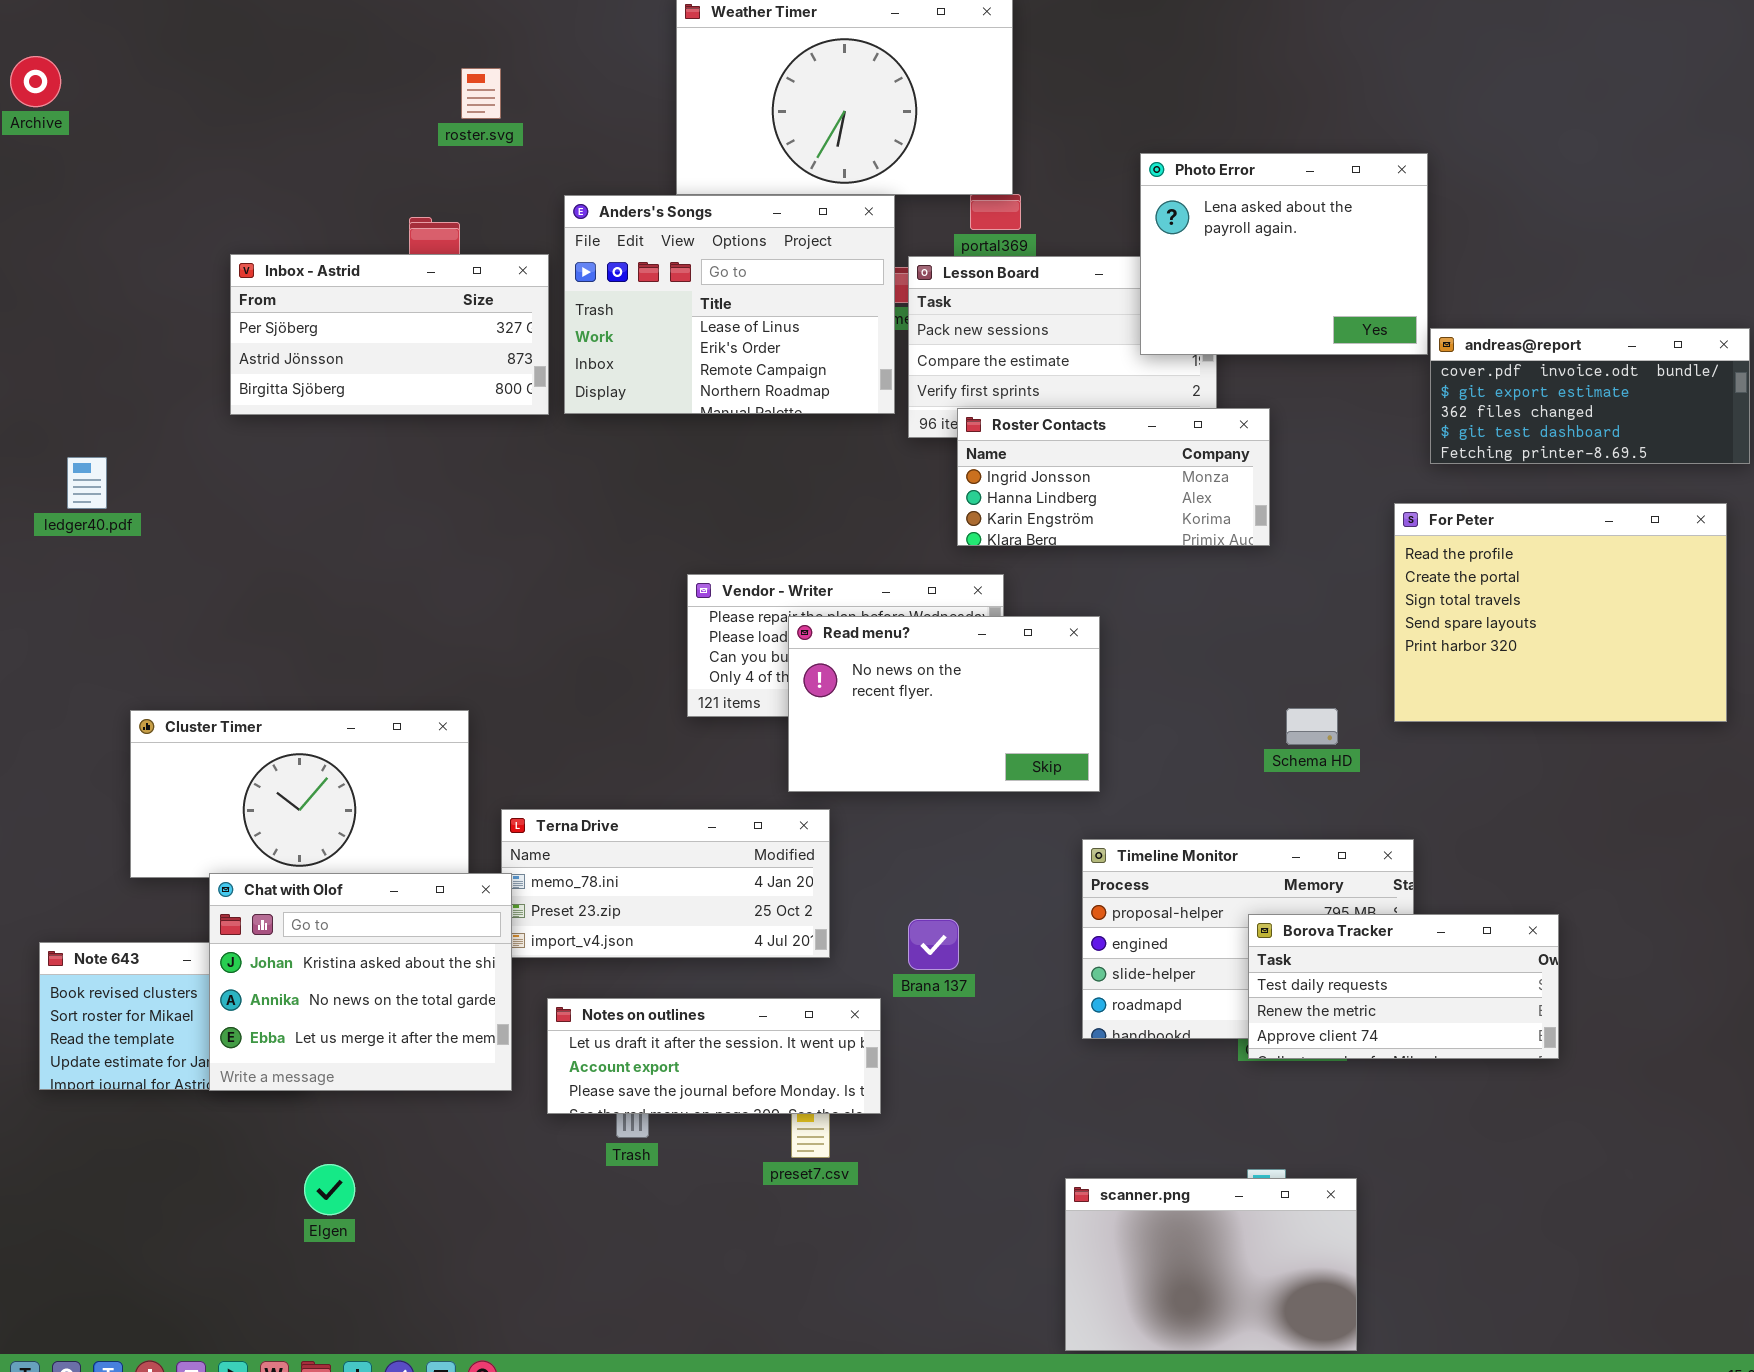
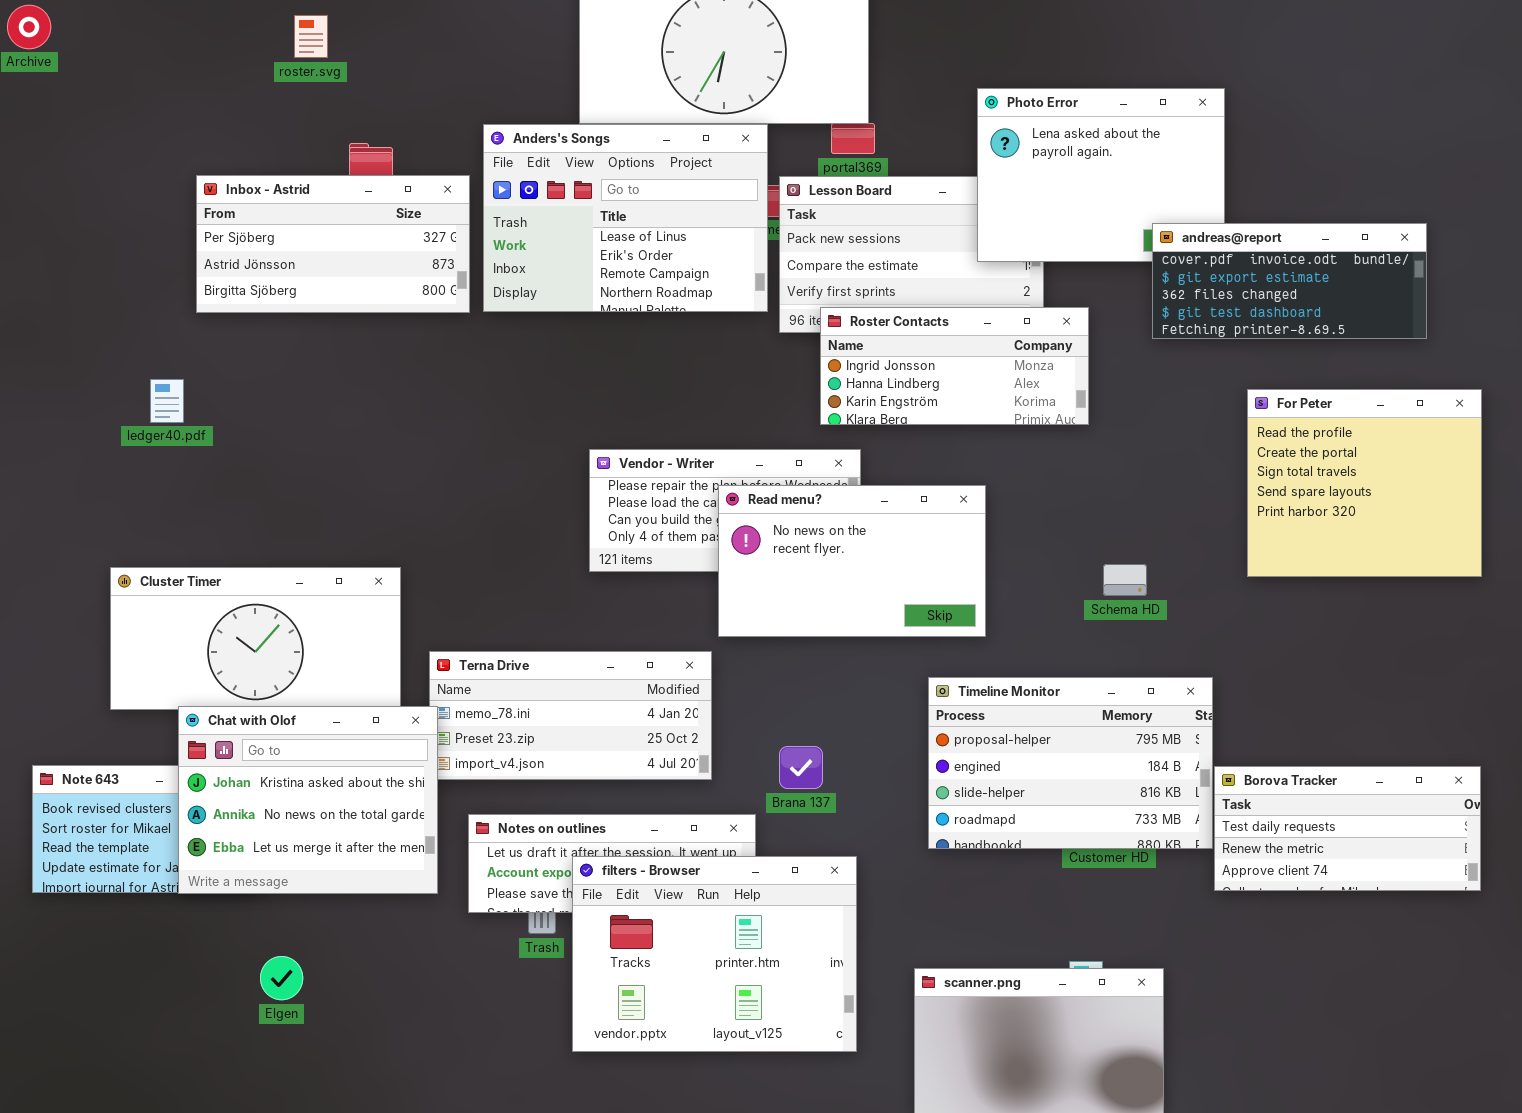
roster.svg: [461,68,501,119] -> [294,15,328,58], moved
andreas@report: [1430,328,1750,464] -> [1152,223,1427,339], moved
ledger40.pdf: [67,457,107,509] -> [150,379,184,423], moved
For Peter: [1394,503,1727,722] -> [1247,389,1482,577], resized
Read menu?: [788,616,1100,792] -> [718,485,986,637], moved
Borova Tracker: [1248,914,1559,1059] -> [1214,766,1481,891], moved
filters - Browser: none -> [572,856,857,1052], opened

